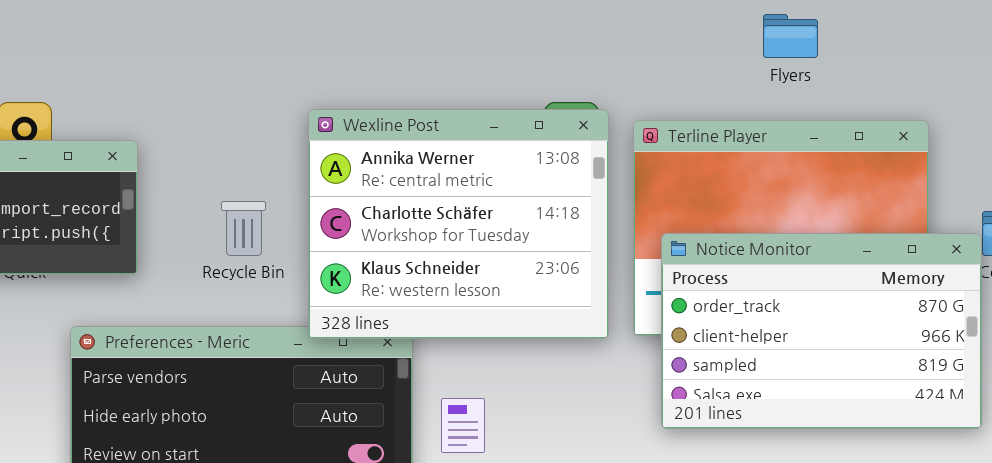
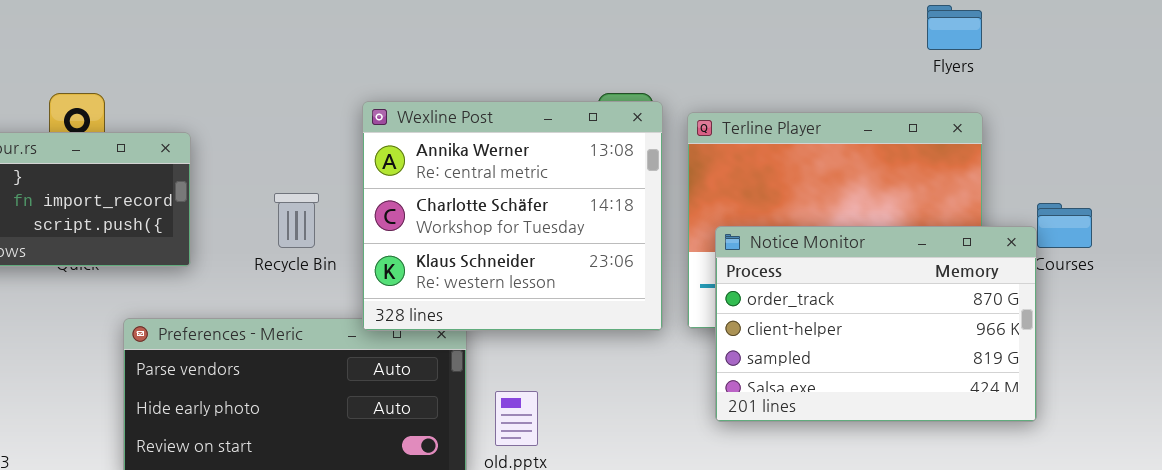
Flyers: [763,14,818,58] -> [927,5,982,50], moved

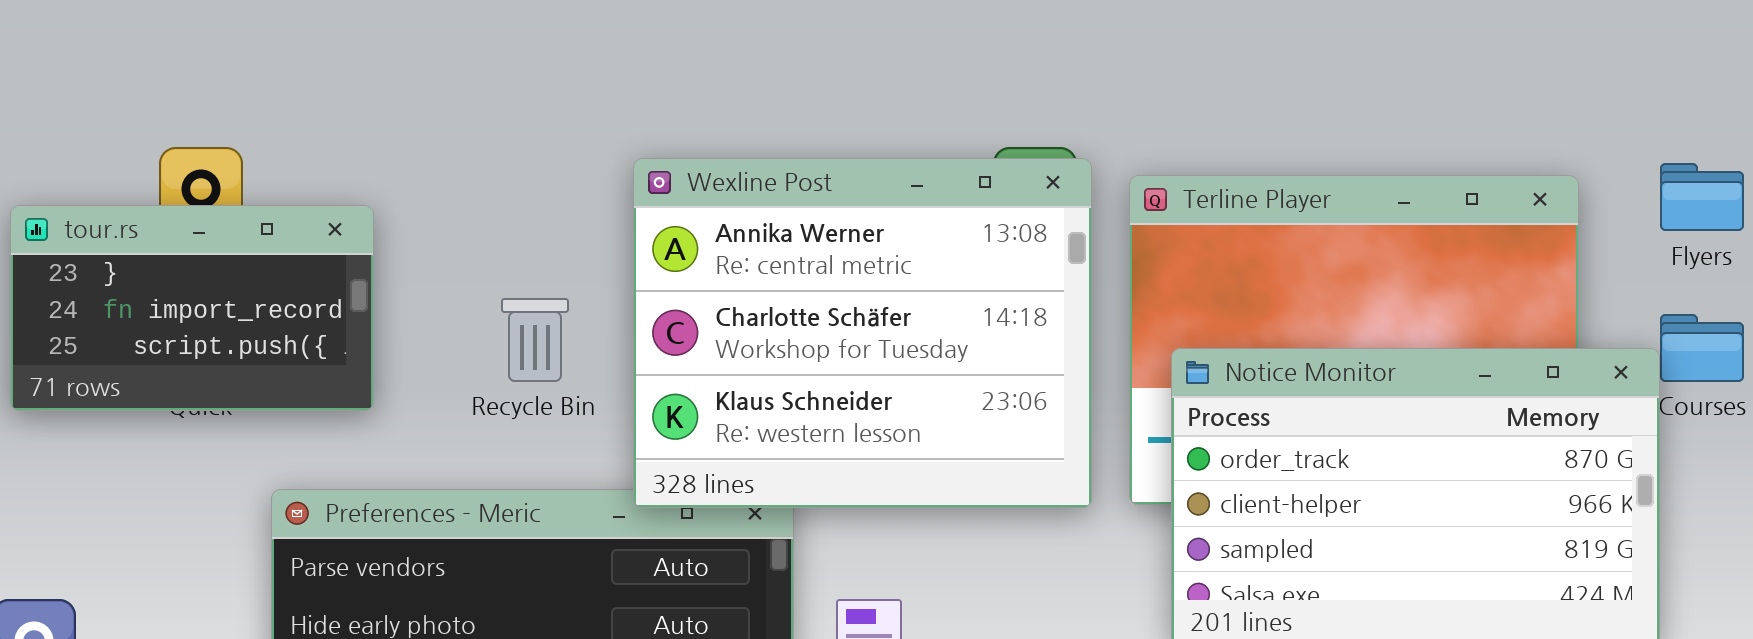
Flyers: [927,5,982,50] -> [1660,163,1744,231], moved

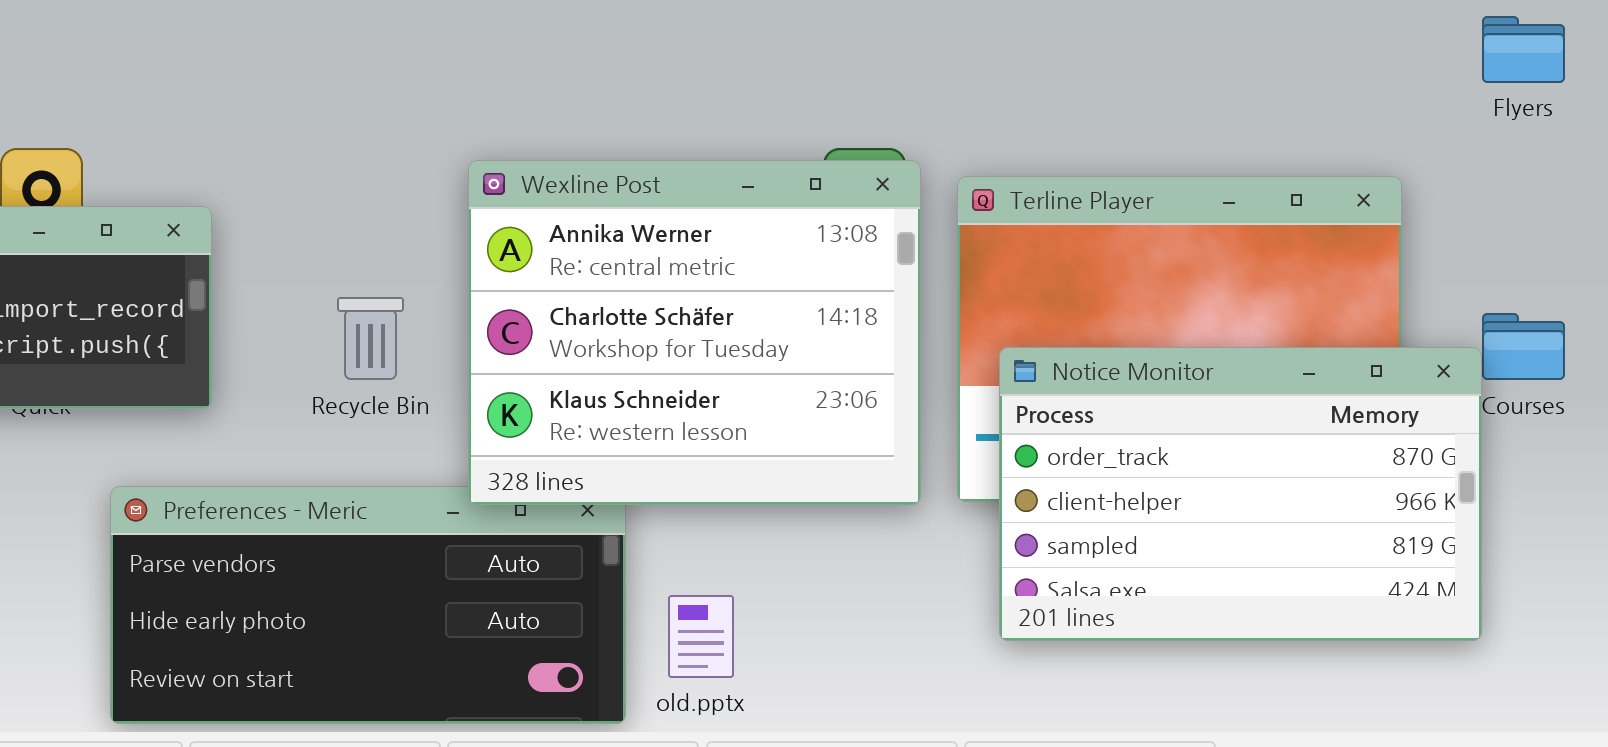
Flyers: [1660,163,1744,231] -> [1482,16,1565,83], moved

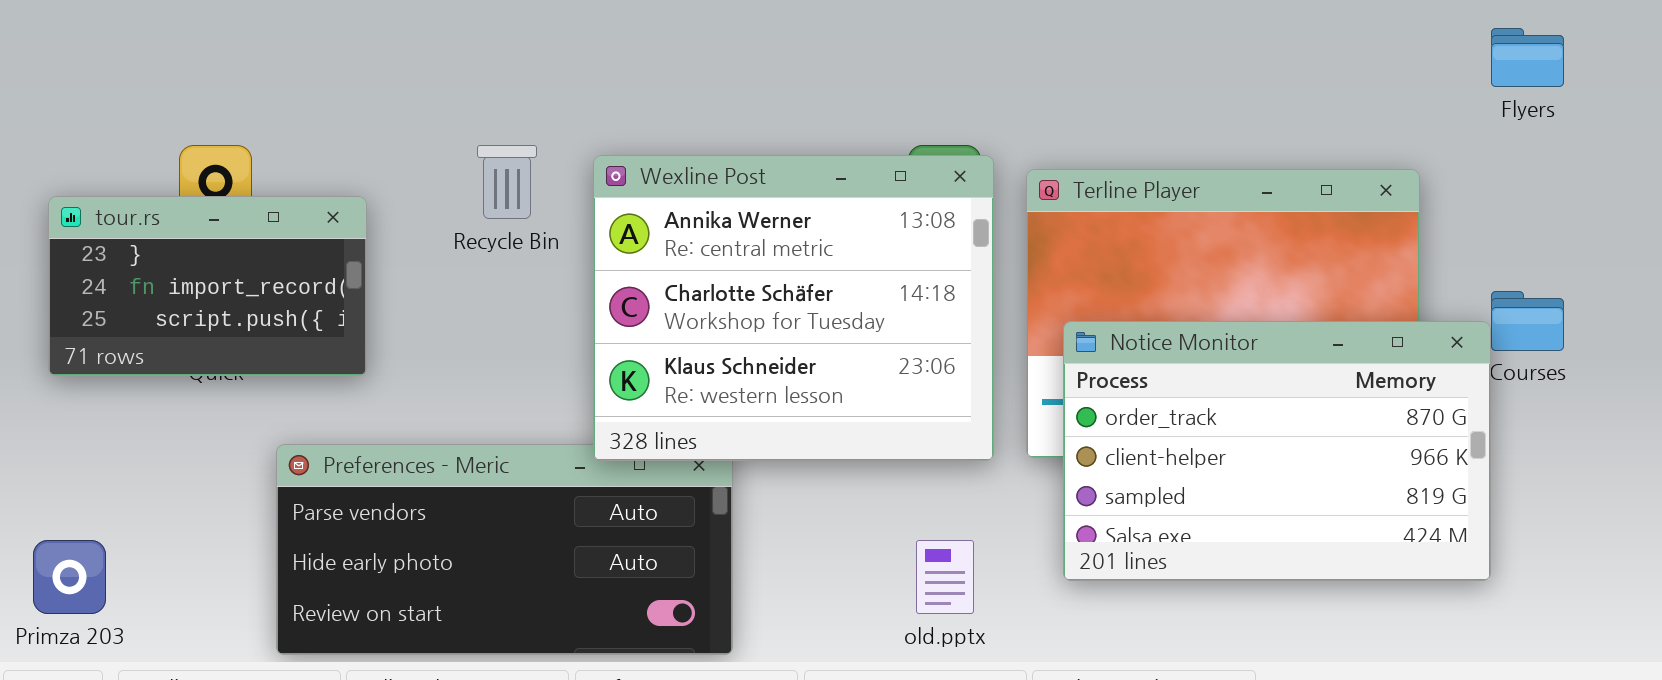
Recycle Bin: [337,297,404,380] -> [477,145,537,219], moved
old.pptx: [668,595,734,678] -> [916,540,974,614], moved

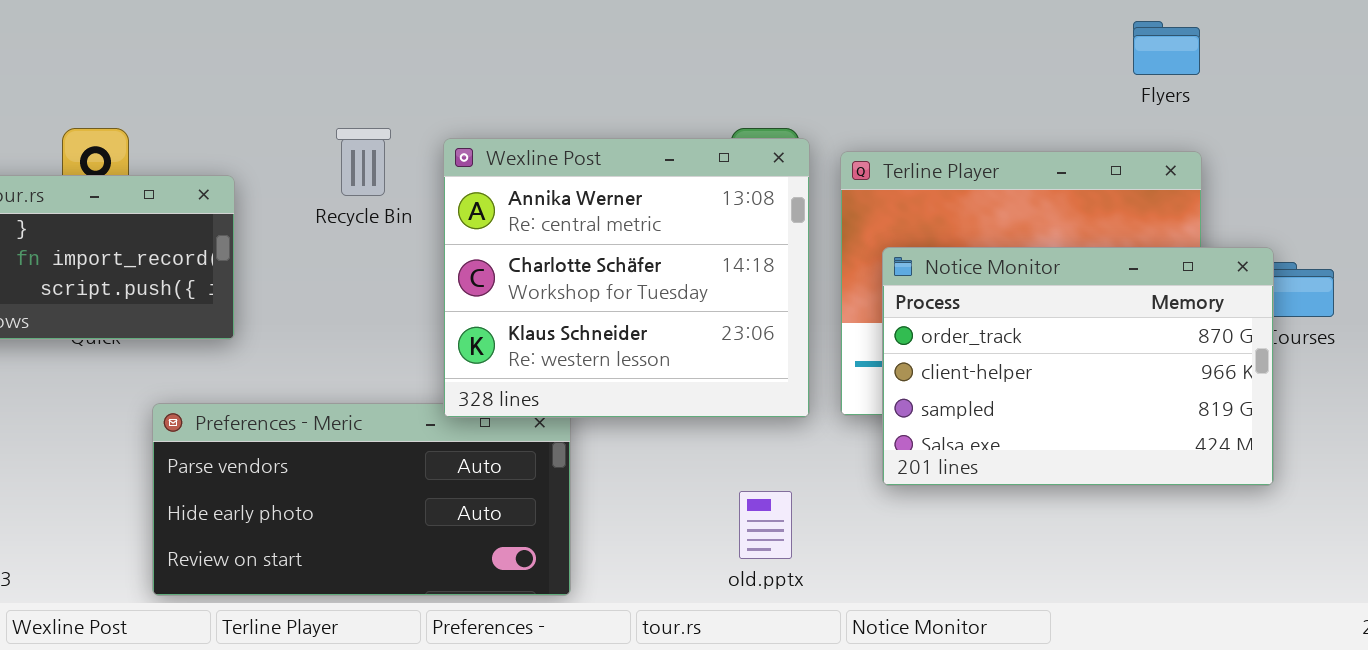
Flyers: [1491,28,1564,87] -> [1133,21,1200,75], moved
Notice Monitor: [1063,321,1491,581] -> [882,247,1274,486], moved

